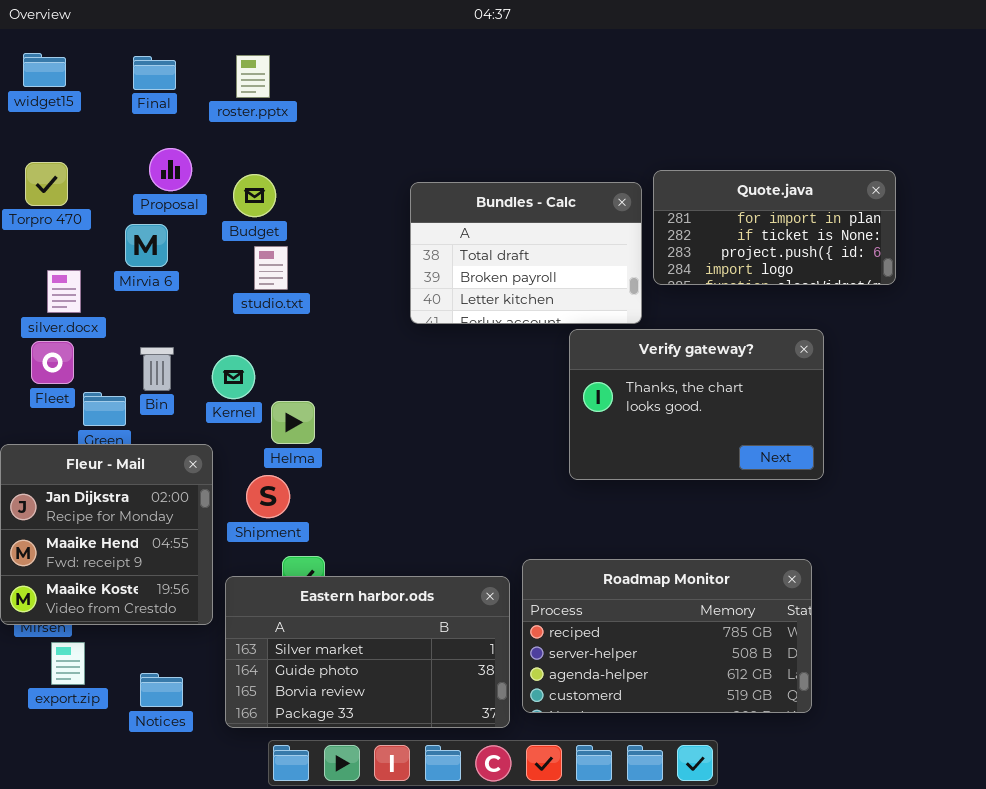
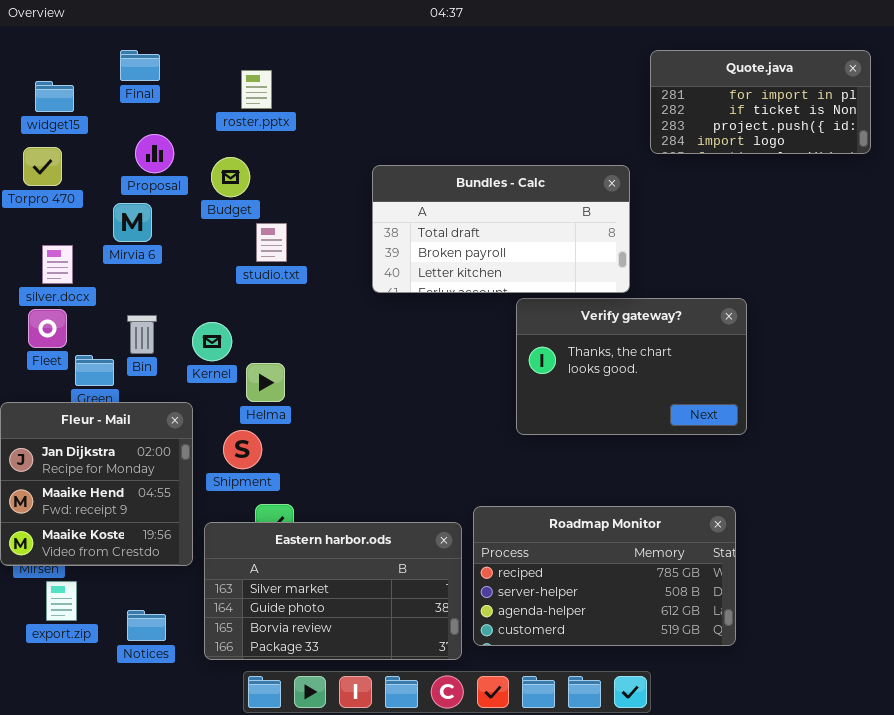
widget15: [23,53,66,87] -> [35,81,74,112], moved
roster.pptx: [236,55,270,98] -> [241,70,272,109], moved
Quote.java: [653,170,896,285] -> [650,50,871,154], moved
Bundles - Calc: [410,182,642,324] -> [372,165,630,293], resized
studio.txt: [254,246,288,290] -> [256,223,287,262], moved

